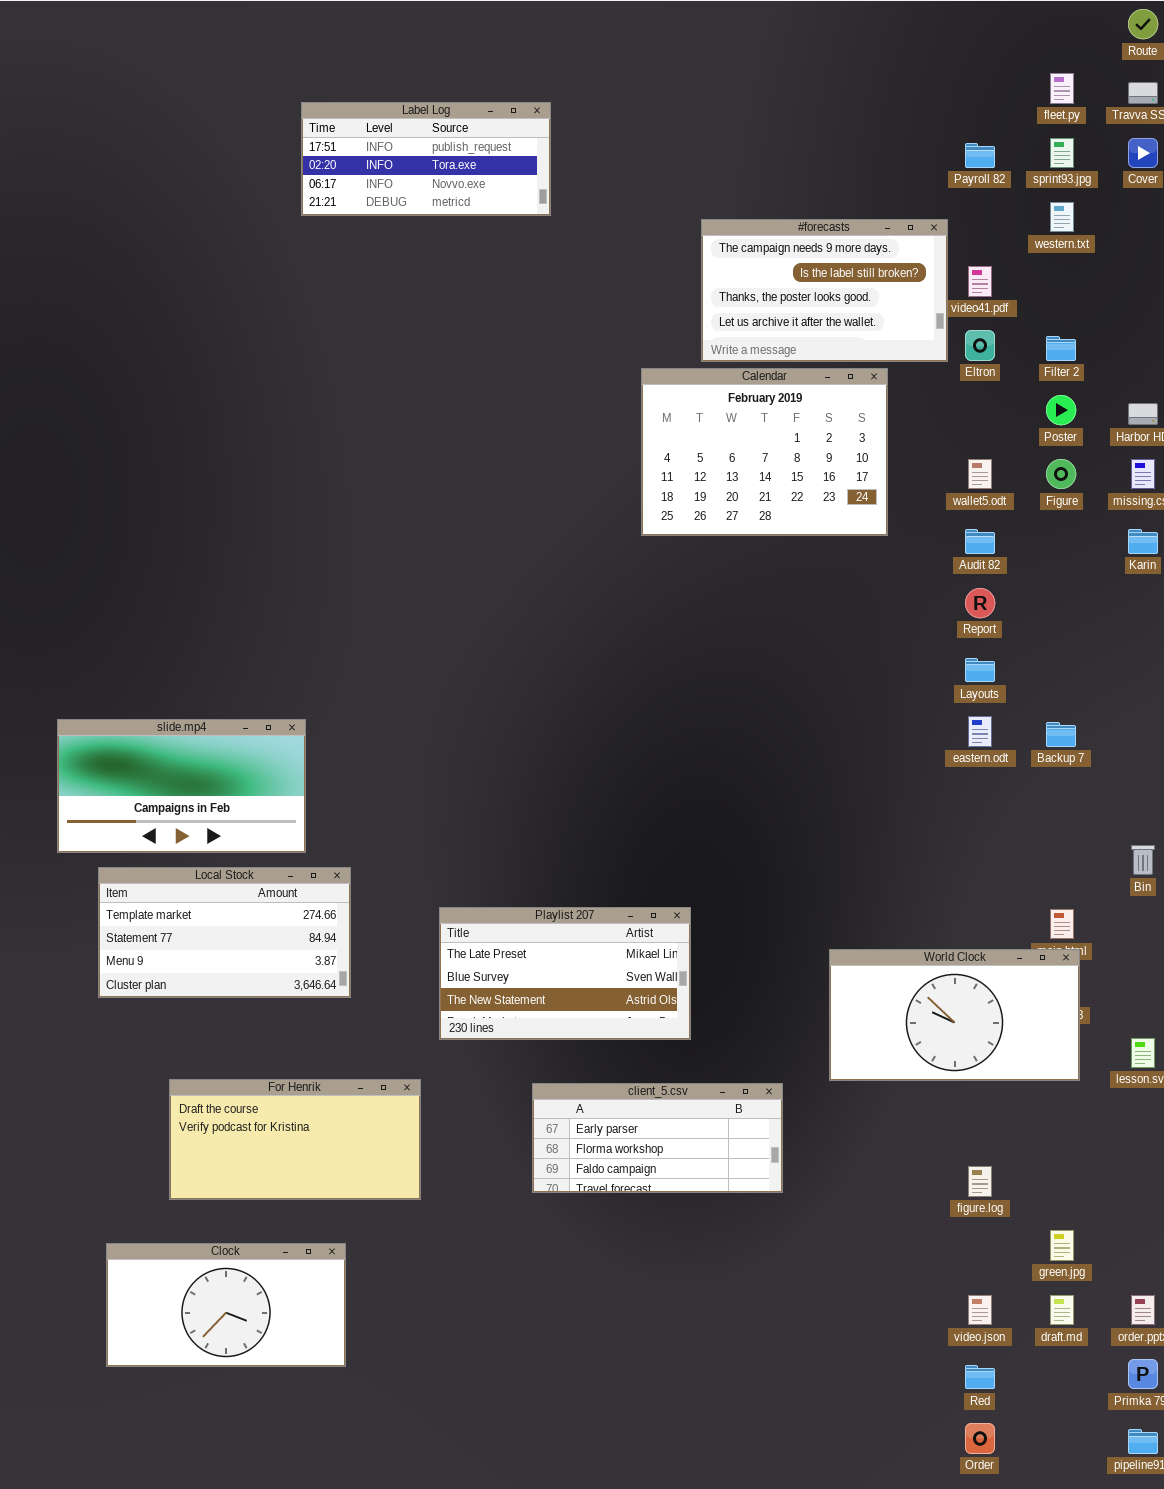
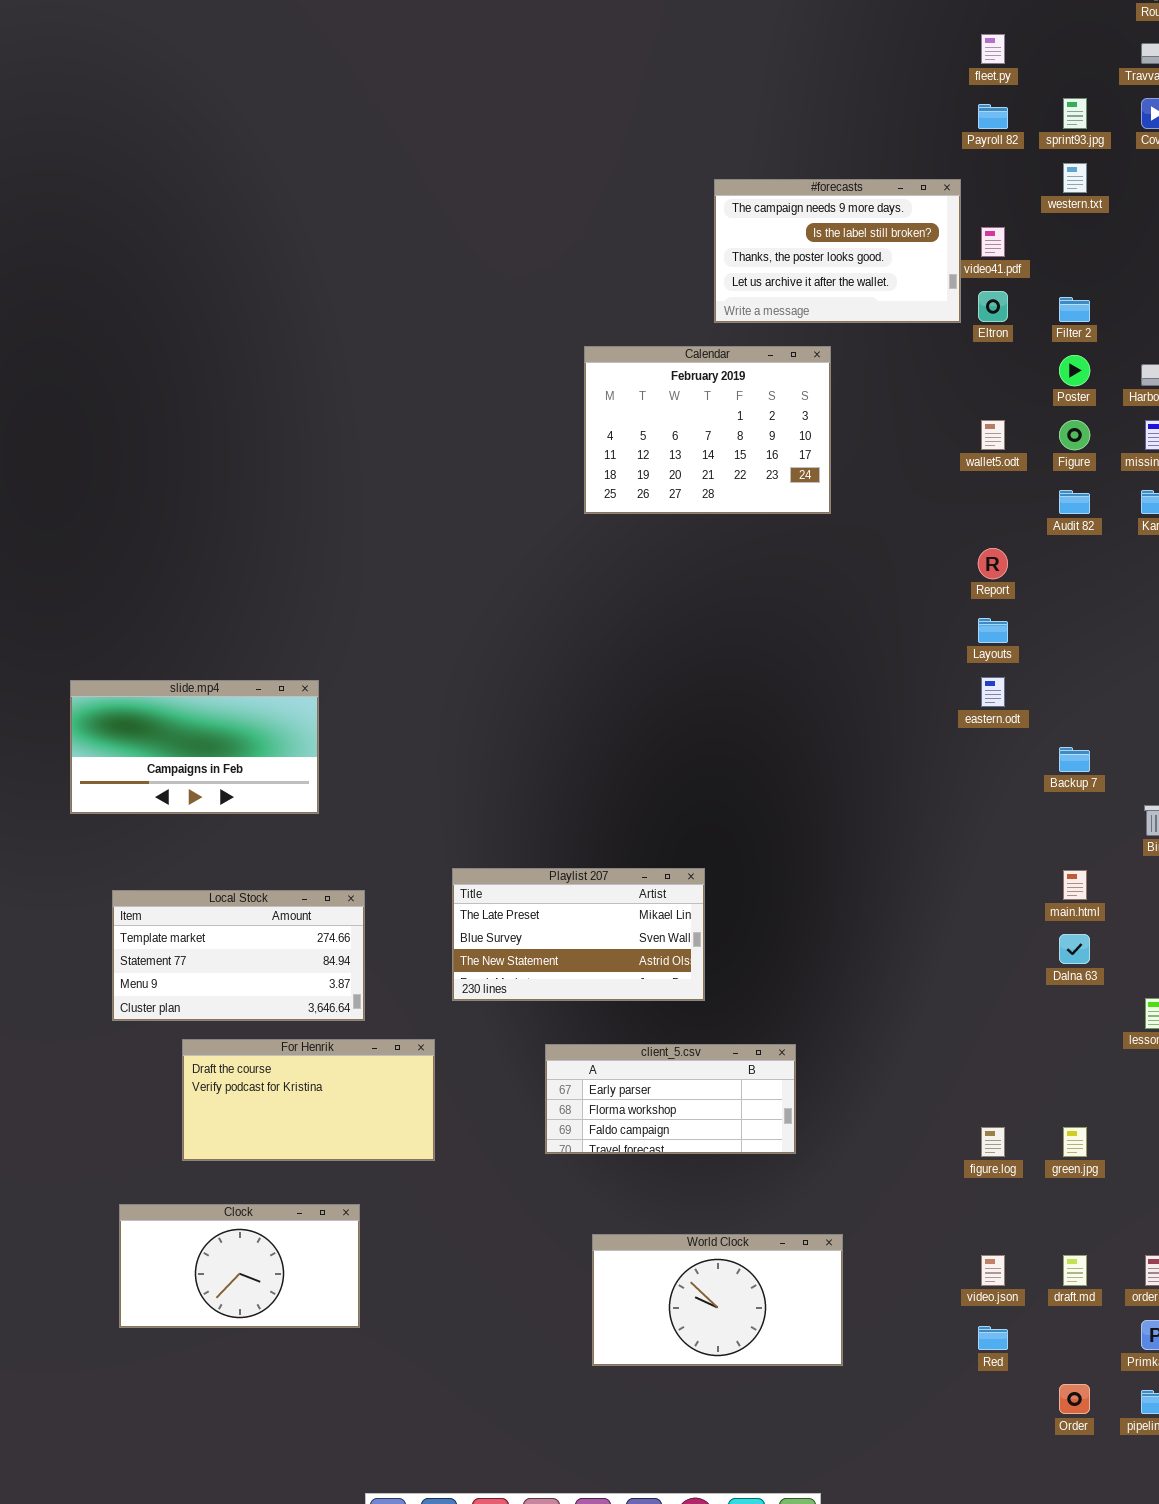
fleet.py: [1050,73,1074,104] -> [981,34,1005,64], moved
Label Log: [301,102,551,216] -> none, closed
Calendar: [641,368,888,536] -> [584,346,831,514], moved
Audit 82: [965,529,995,554] -> [1059,490,1090,514], moved
Backup 7: [1046,722,1076,747] -> [1059,747,1090,772], moved
Local Stock: [98,867,351,998] -> [112,890,365,1021], moved
World Clock: [829,949,1080,1081] -> [592,1234,843,1366], moved
green.jpg: [1050,1230,1074,1261] -> [1063,1127,1087,1157], moved
Order: [965,1423,995,1454] -> [1059,1384,1090,1414], moved

